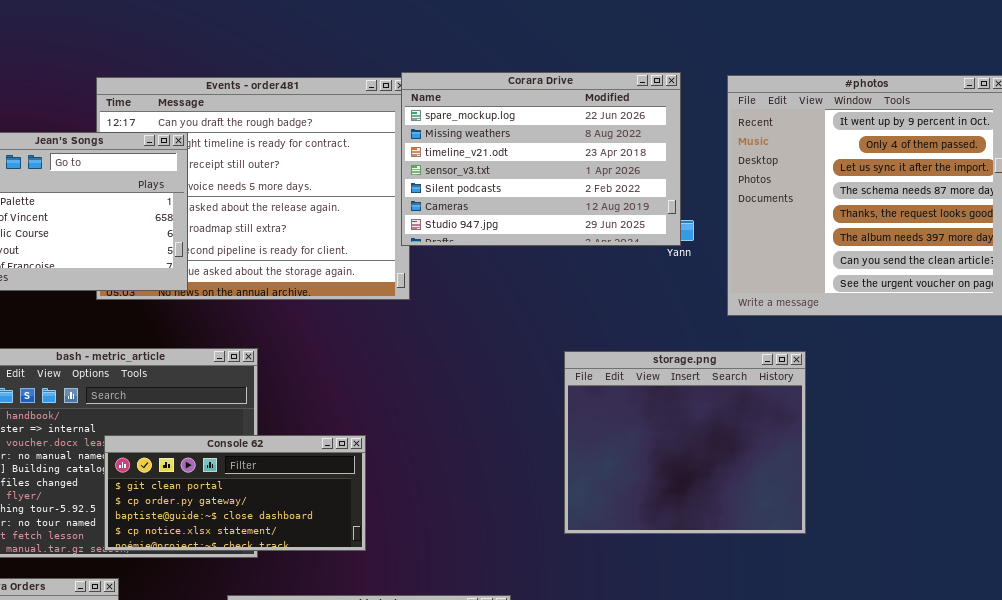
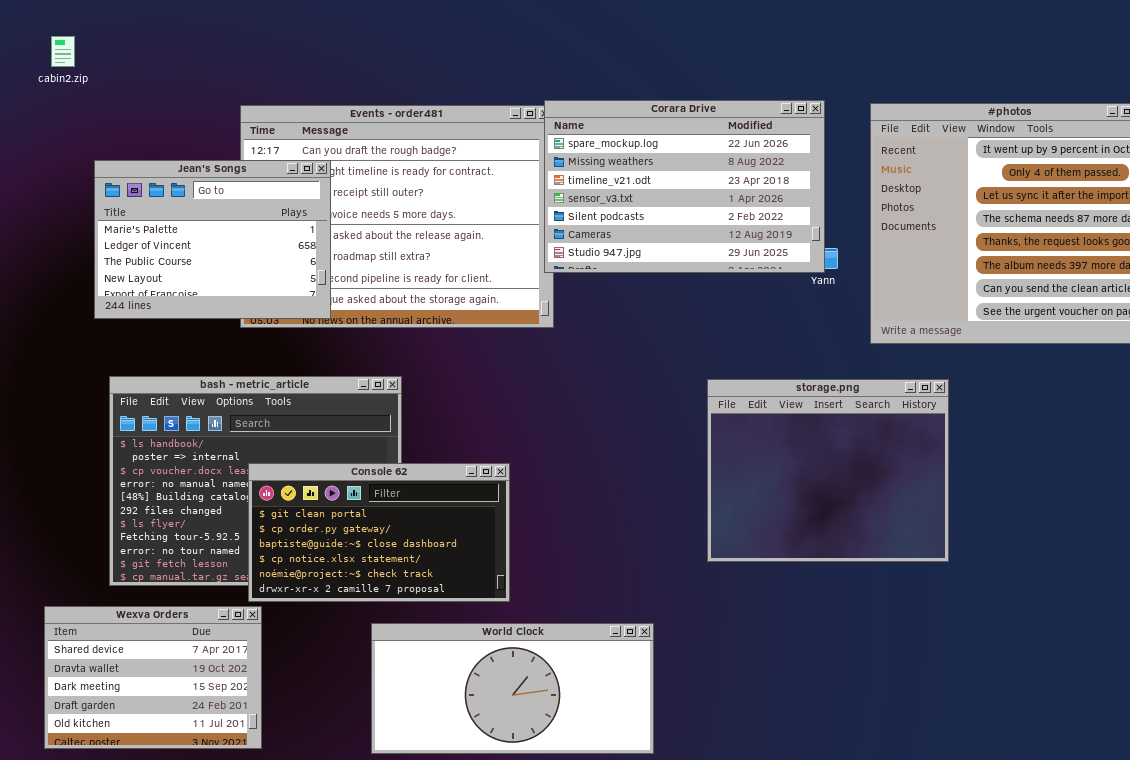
Console 62: [104,435,366,551] -> [248,463,510,602], resized

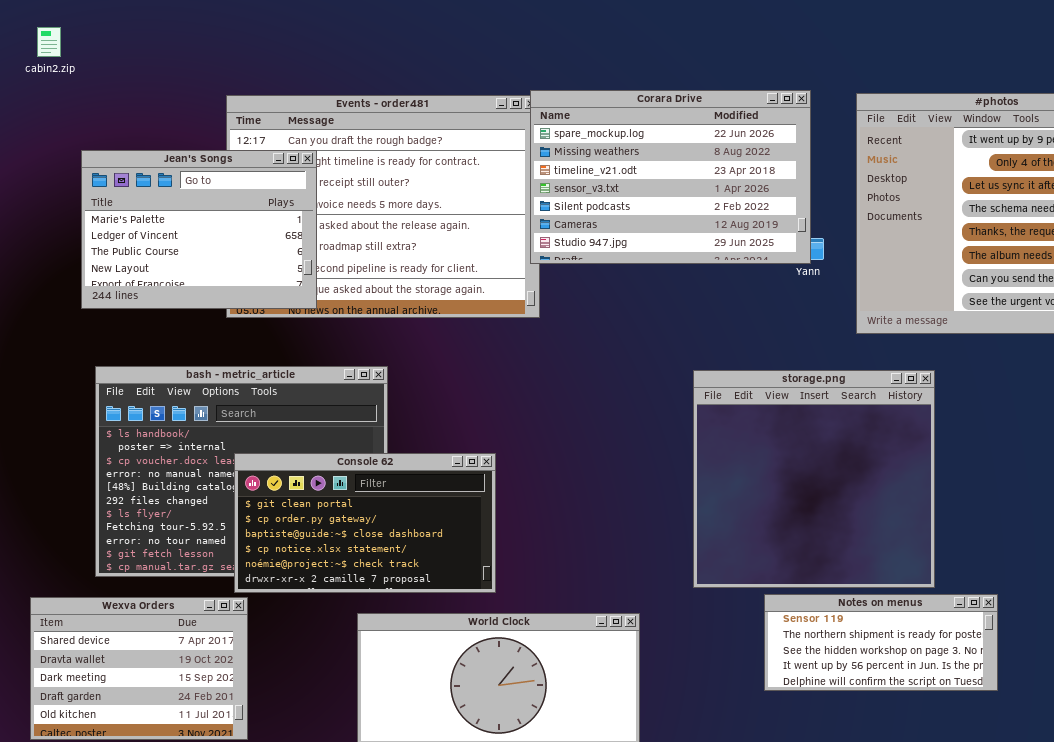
storage.png: [707,379,949,562] -> [693,370,935,588], resized
Notes on menus: none -> [764,594,998,691], opened

